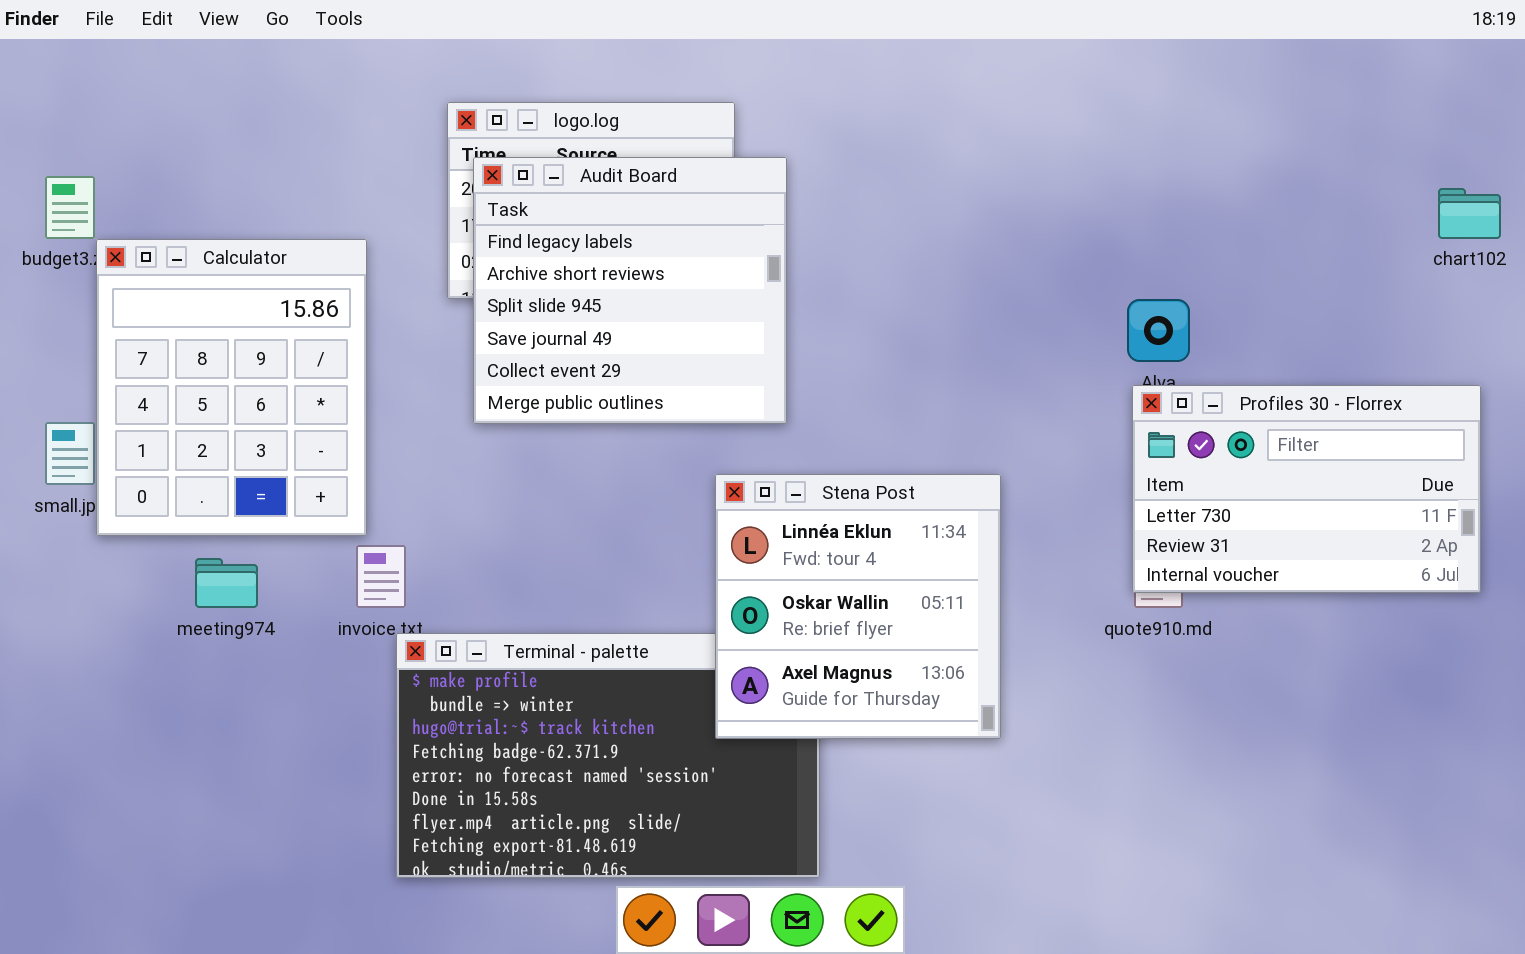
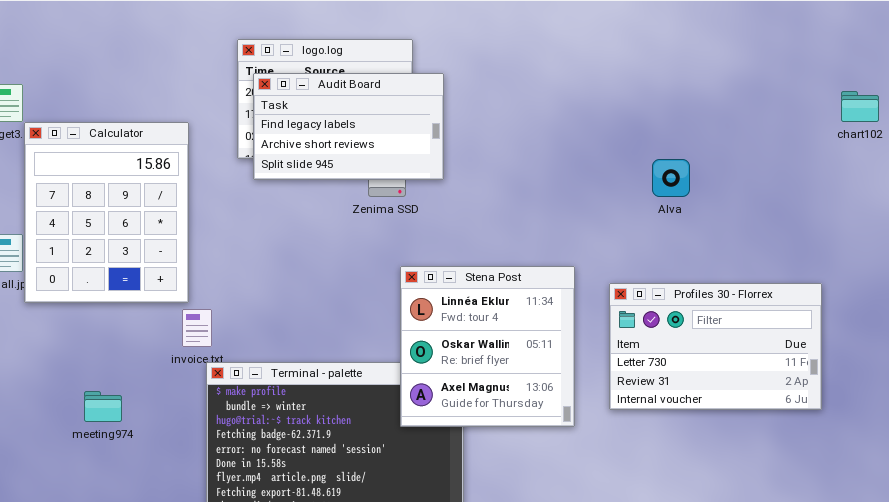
Audit Board: [473,157,787,424] -> [253,73,444,180], resized
Profiles 30 - Florrex: [1132,385,1481,593] -> [609,283,822,410], moved
meeting974: [195,558,258,608] -> [84,391,122,422], moved

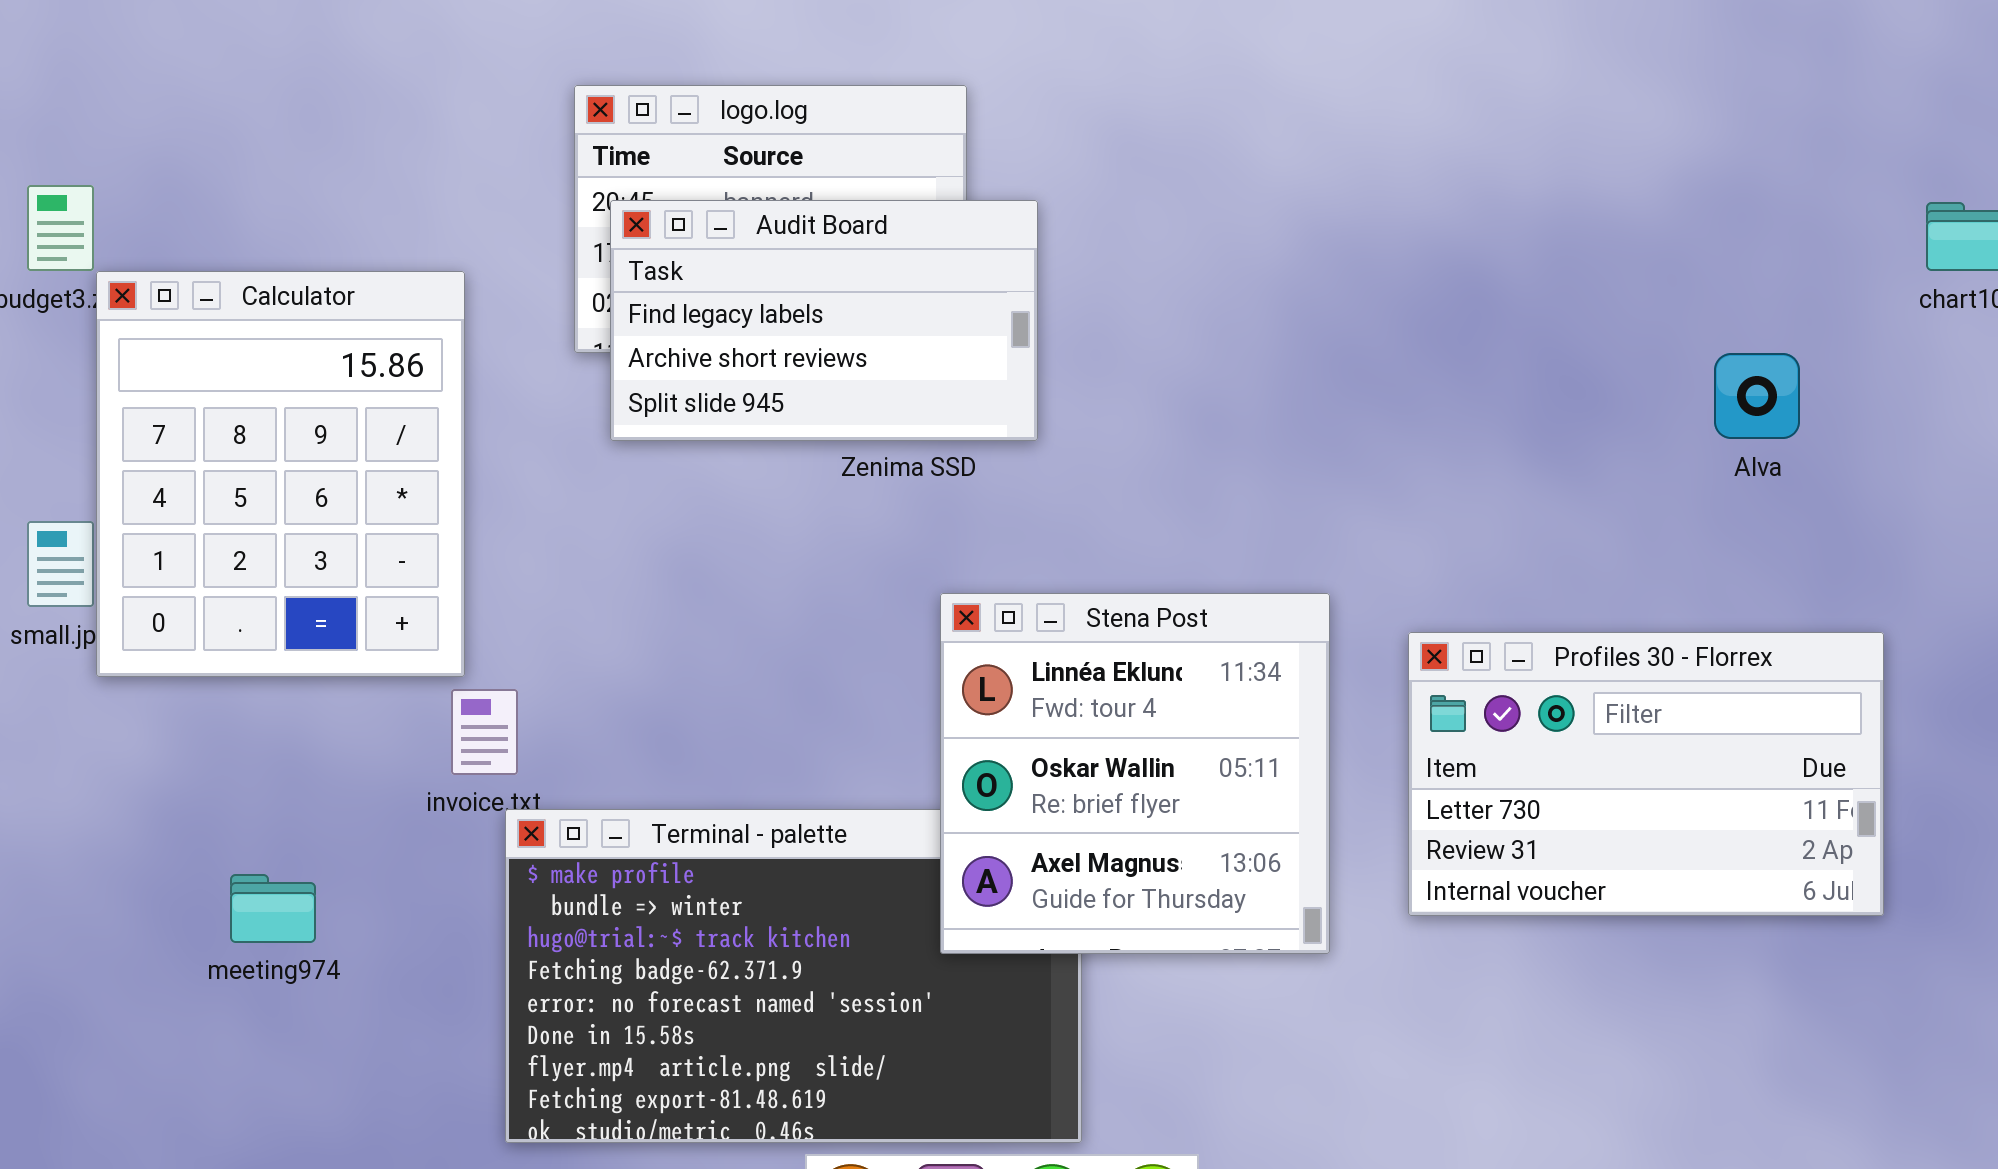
Audit Board: [253,73,444,180] -> [610,200,1038,441], moved
Alva: [652,159,690,197] -> [1714,353,1800,439], moved

